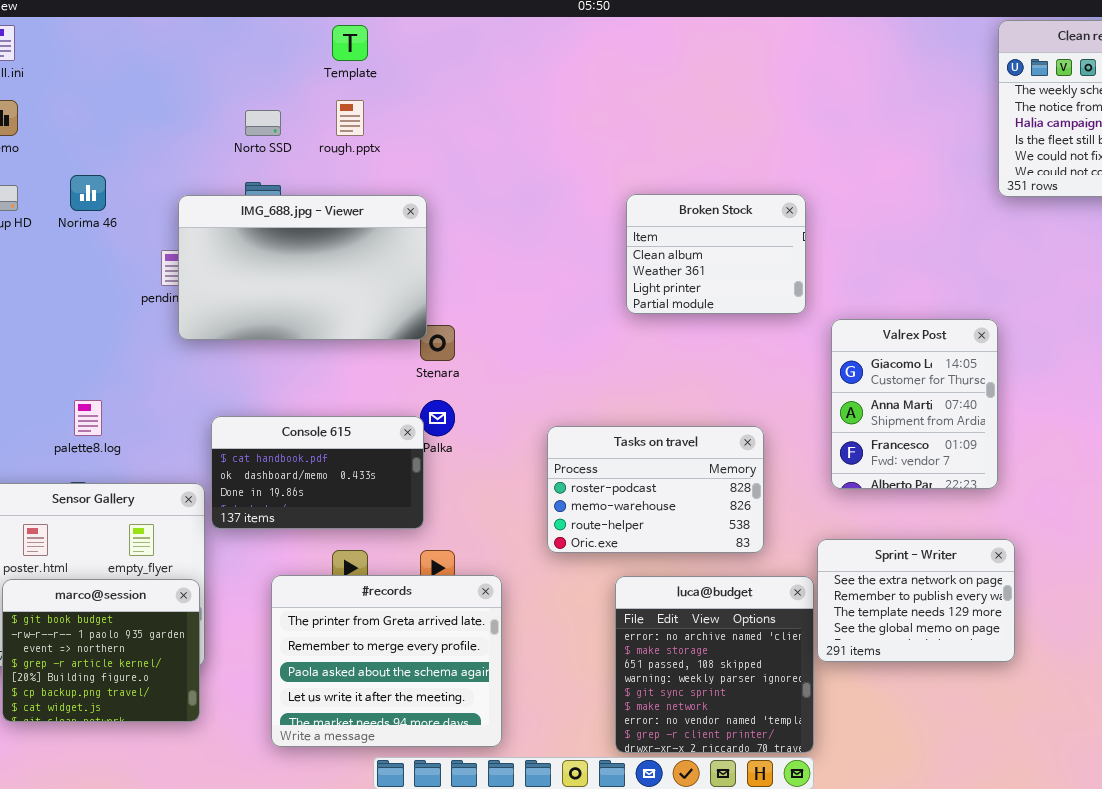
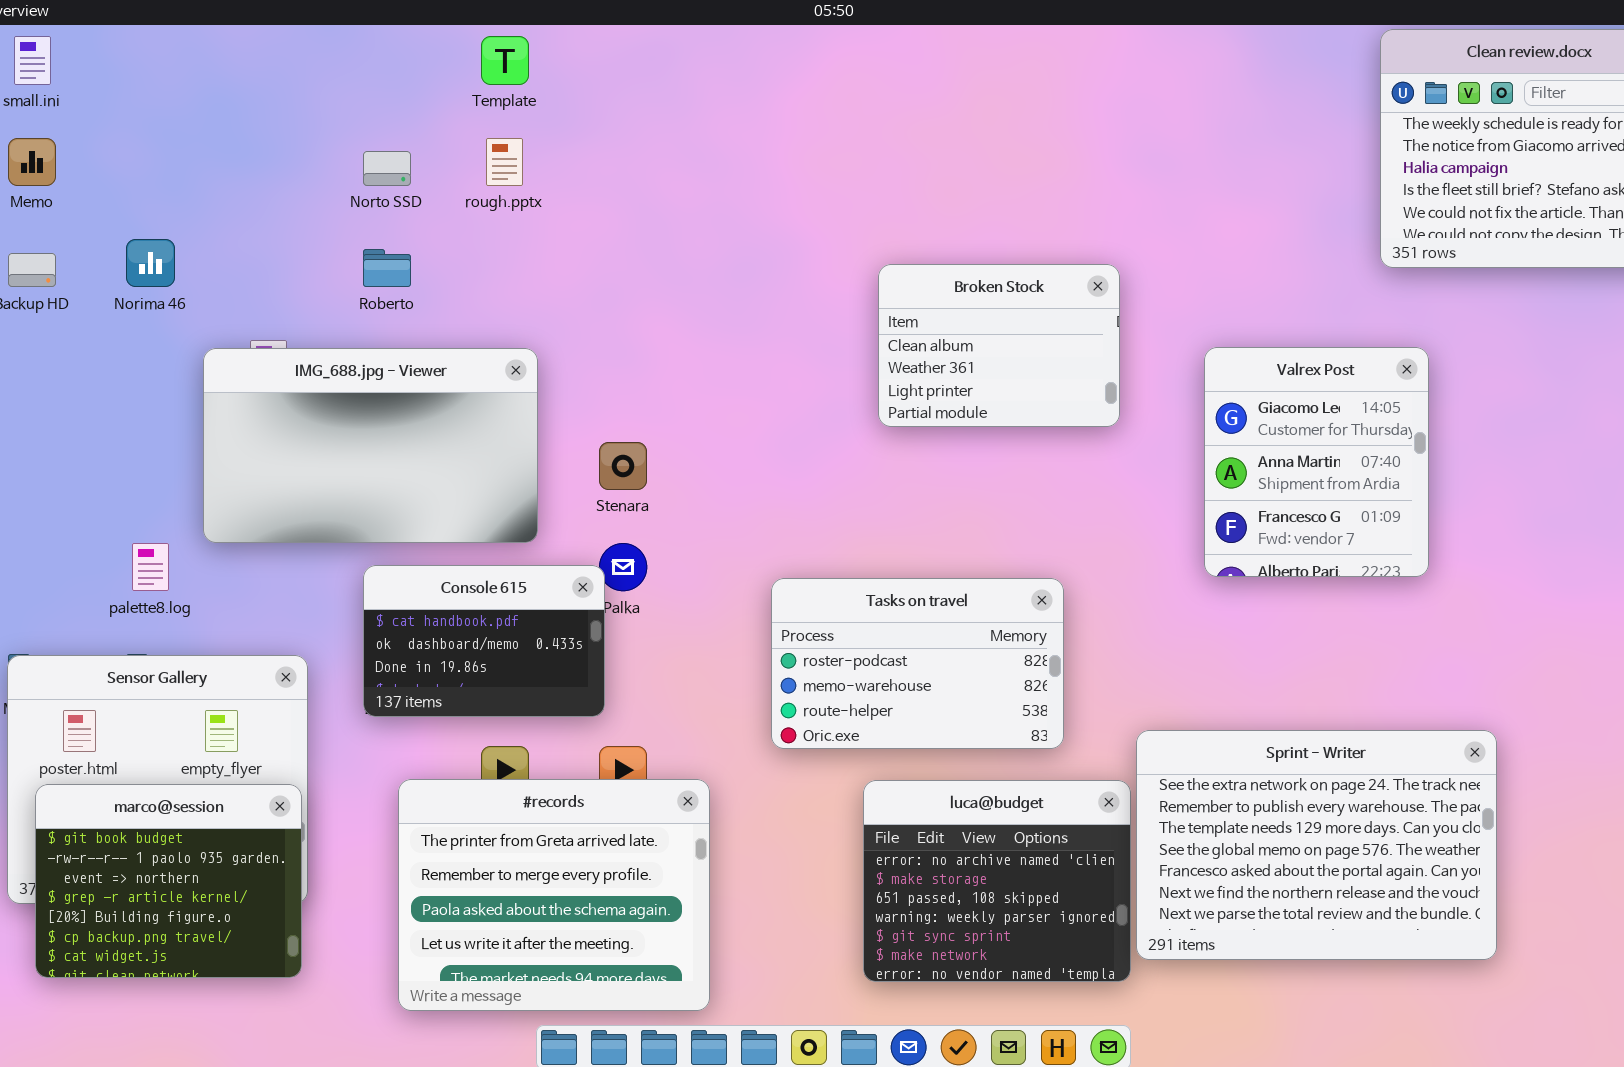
IMG_688.jpg - Viewer: [178,195,427,340] -> [203,348,538,543], moved
Valrex Post: [831,319,998,489] -> [1204,347,1429,577], moved
Console 615: [211,416,424,529] -> [363,565,605,717], resized
Sprint - Writer: [817,539,1015,662] -> [1136,730,1497,960], resized
luca@budget: [615,576,814,753] -> [863,780,1131,982], resized

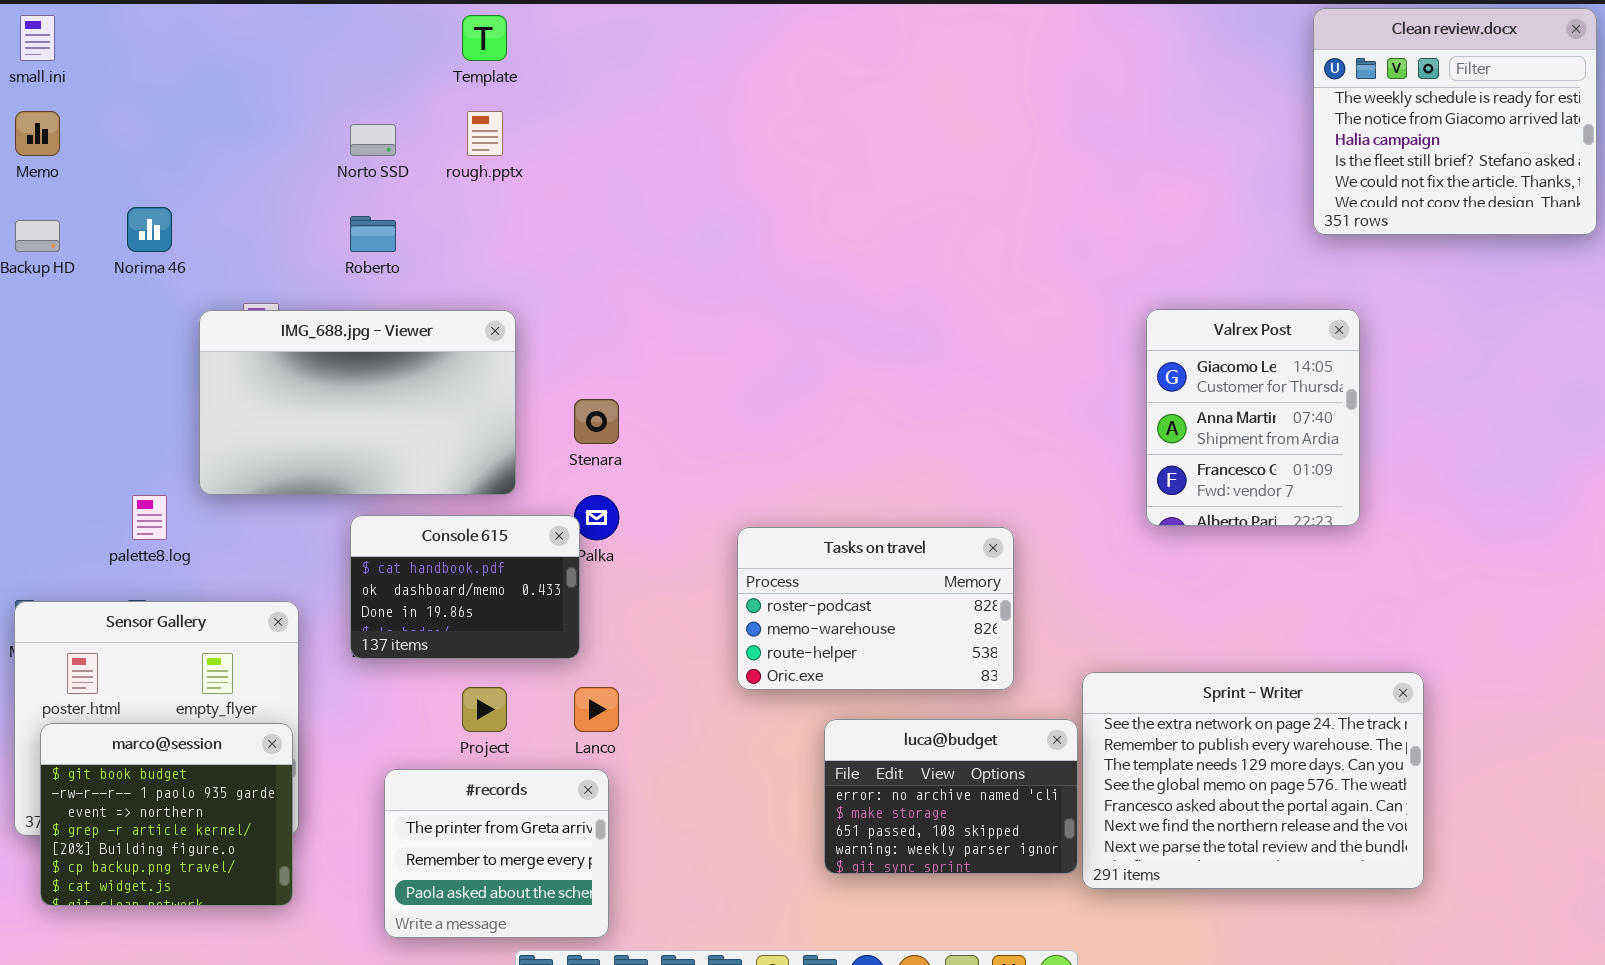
Broken Stock: [878,264,1120,427] -> none, closed
#records: [398,779,710,1011] -> [384,769,609,938], resized
luca@budget: [863,780,1131,982] -> [824,719,1078,874], resized

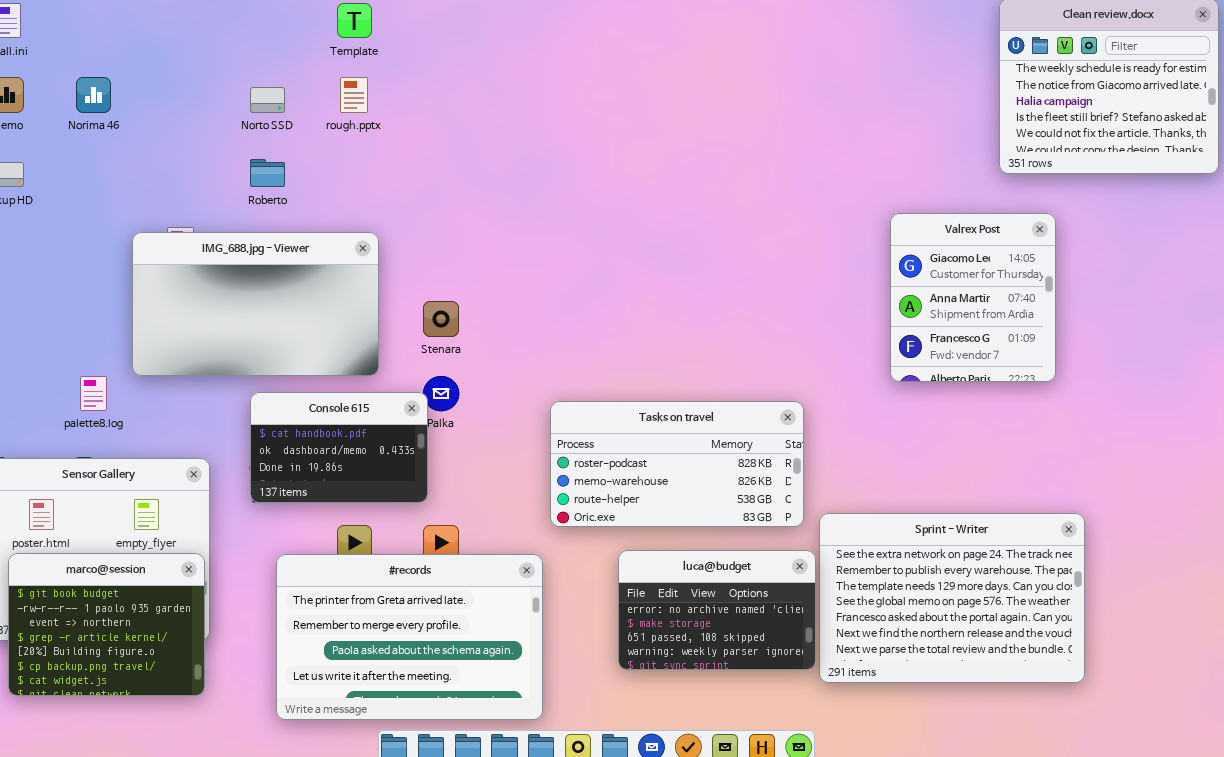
Norima 46: [127,207,172,252] -> [76,77,111,113], moved
Valrex Post: [1146,309,1360,526] -> [890,213,1056,382], moved
Tasks on travel: [737,527,1014,690] -> [550,401,804,527], resized
#records: [384,769,609,938] -> [276,554,543,720], resized

